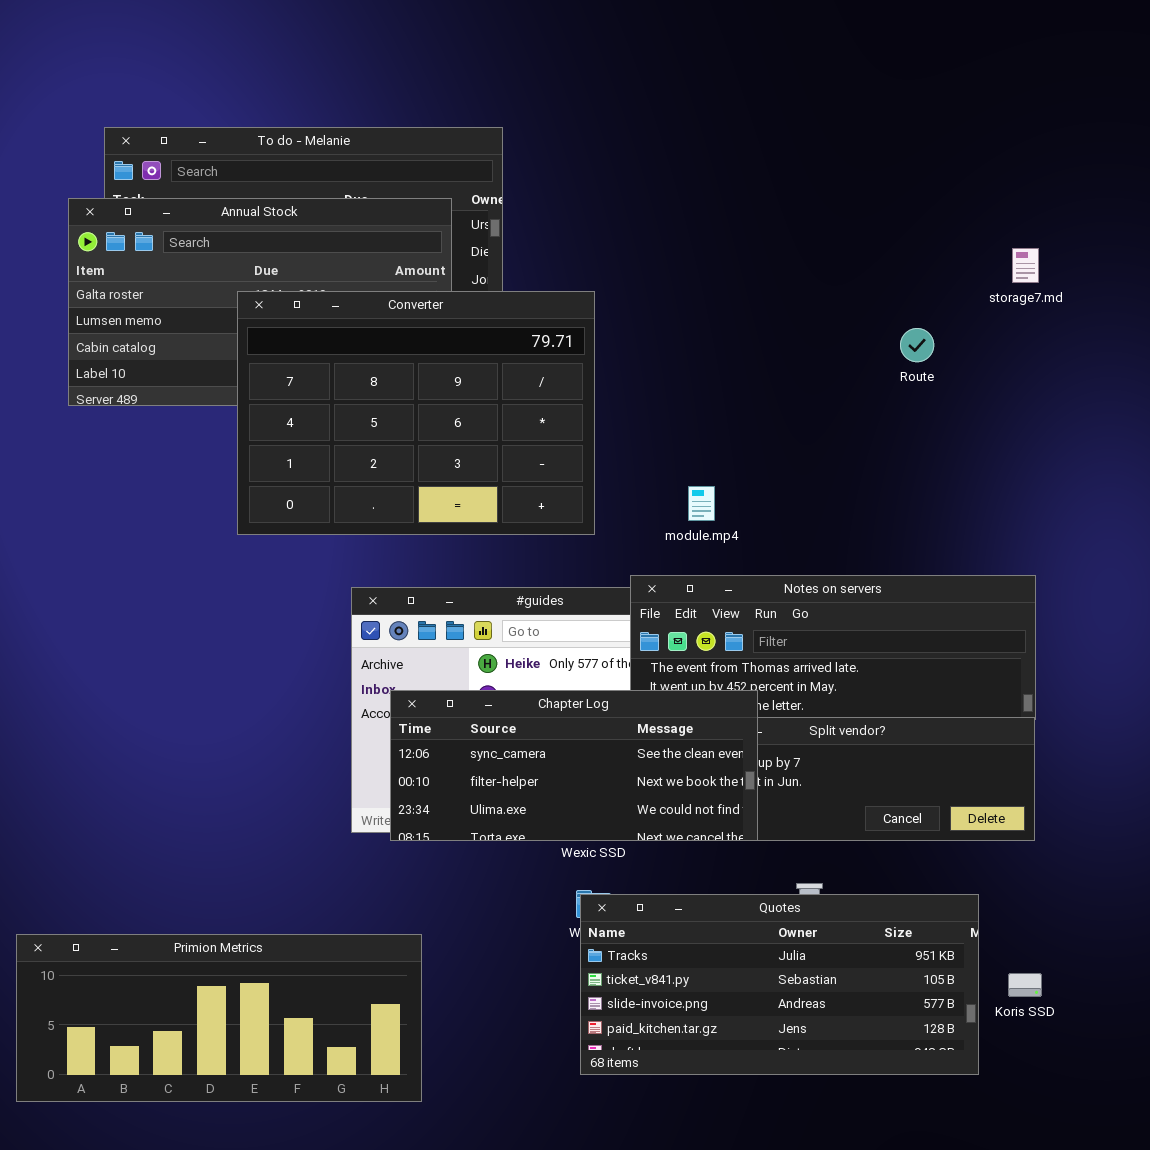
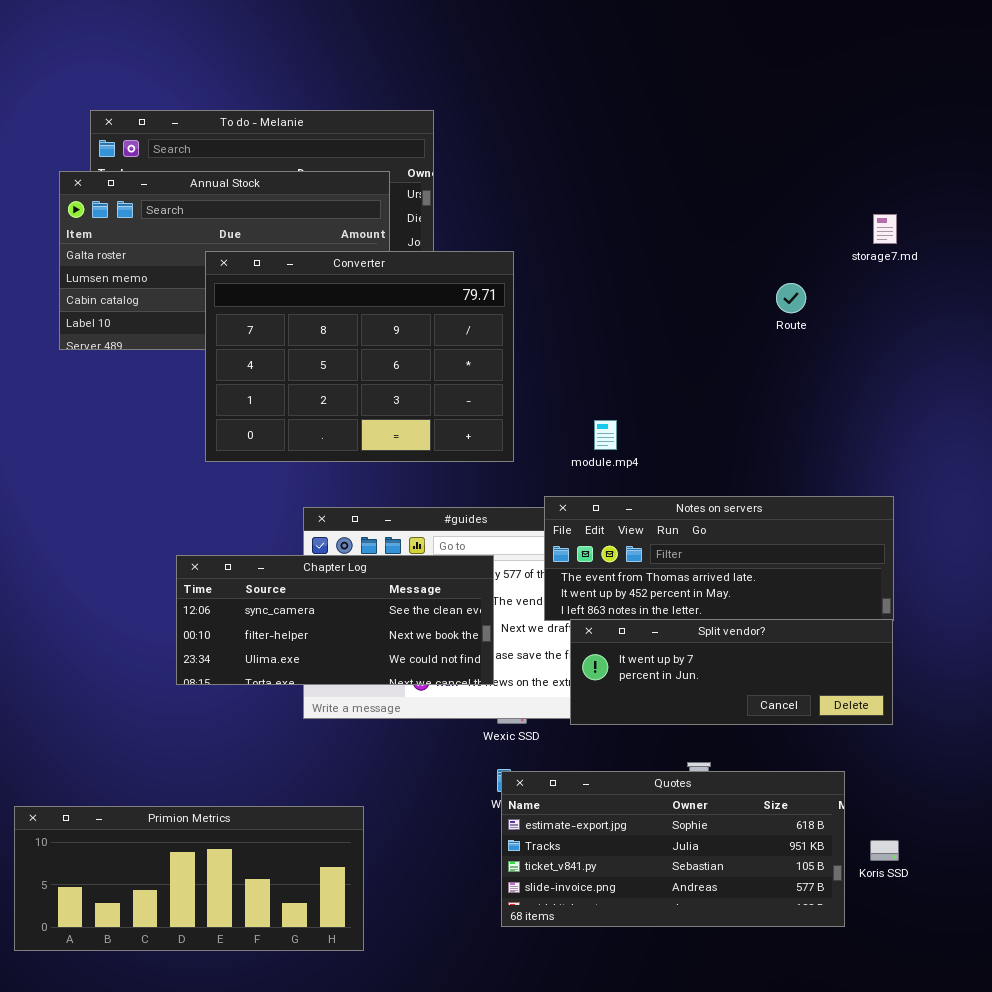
Chapter Log: [390,690,758,841] -> [176,555,494,685], moved
Quotes: [580,894,979,1075] -> [501,771,845,927], scrolled up 1 row

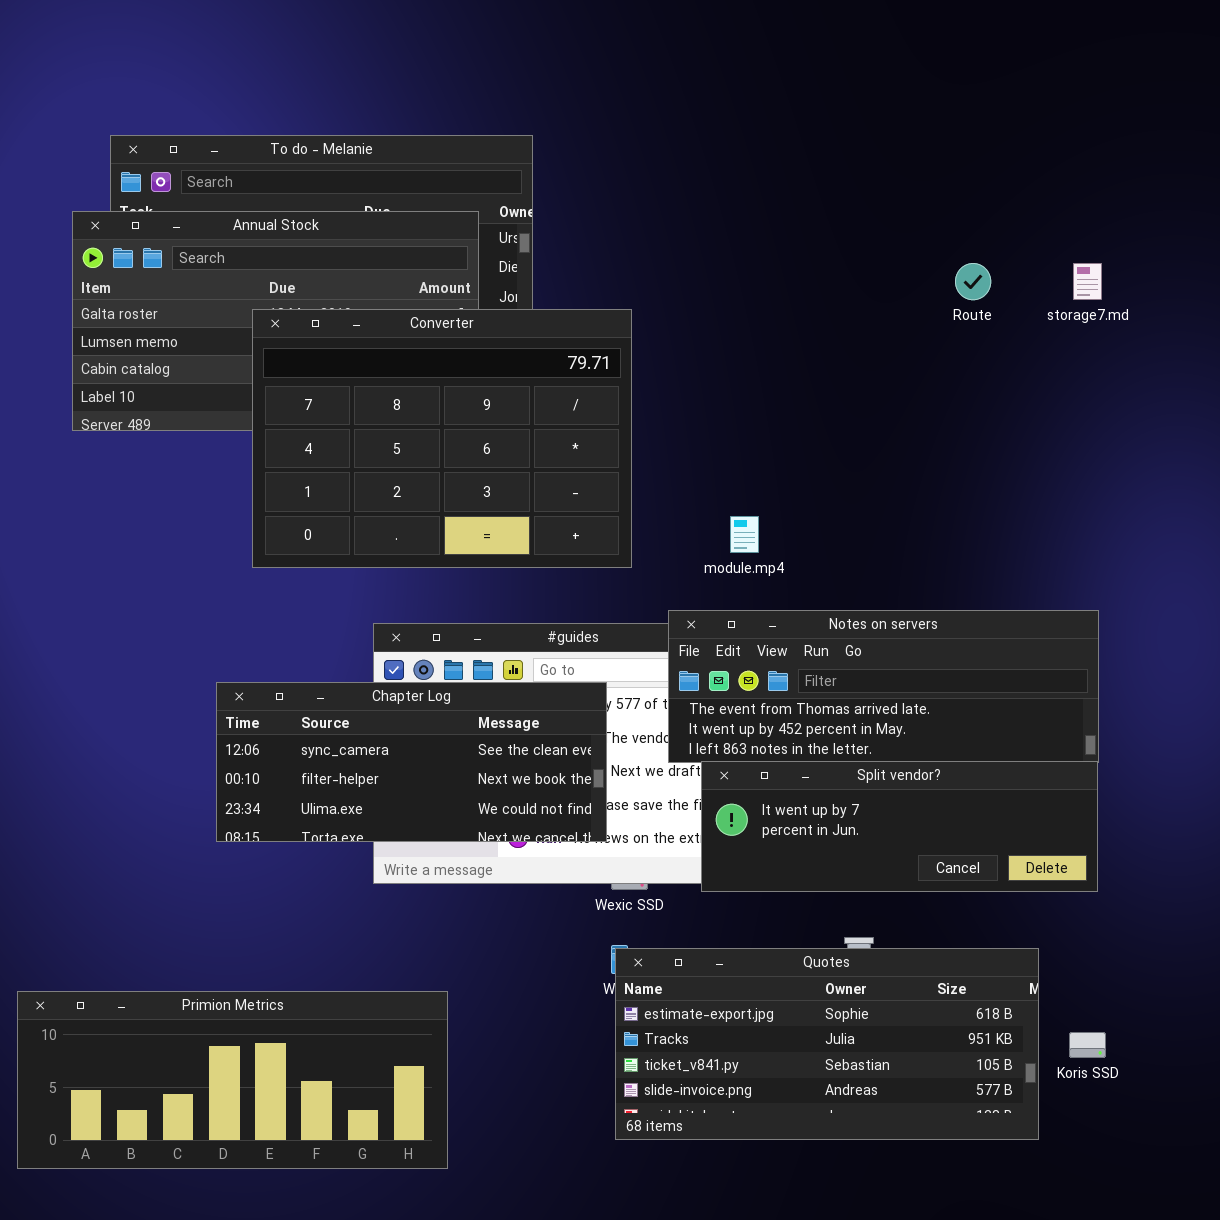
Route: [776,283,806,313] -> [955,263,991,300], moved

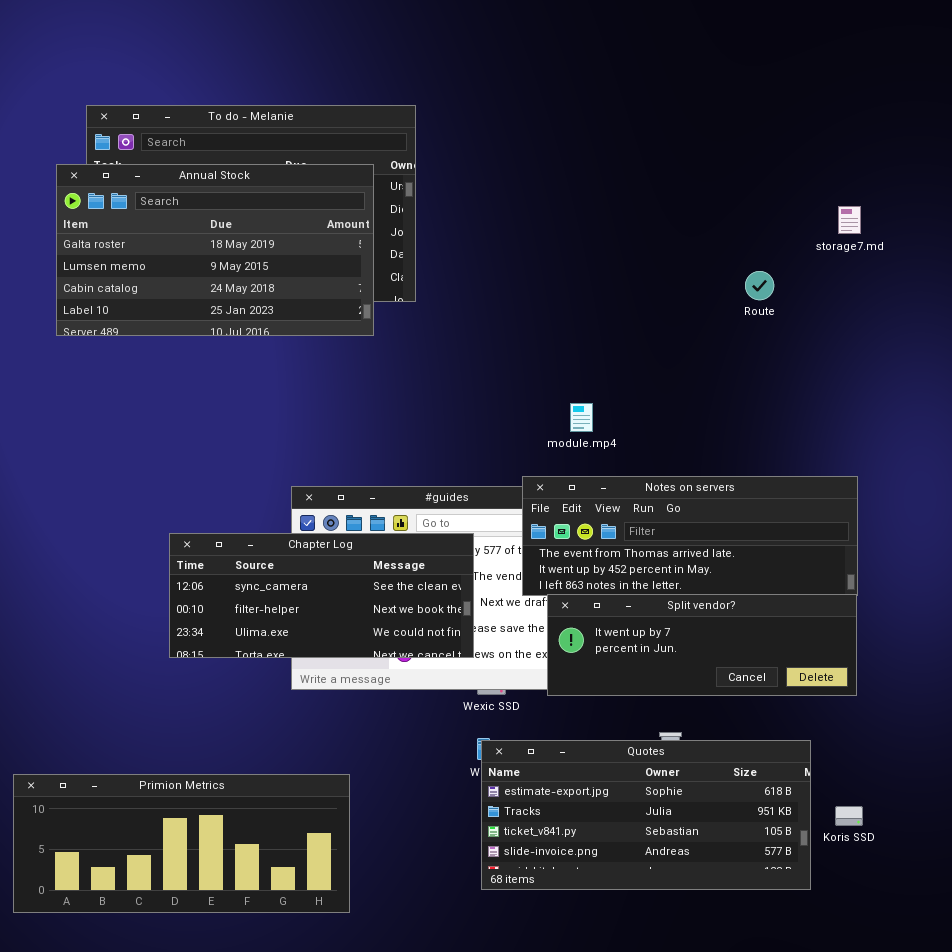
Route: [955,263,991,300] -> [745,271,774,300], moved
Converter: [252,309,632,568] -> none, closed

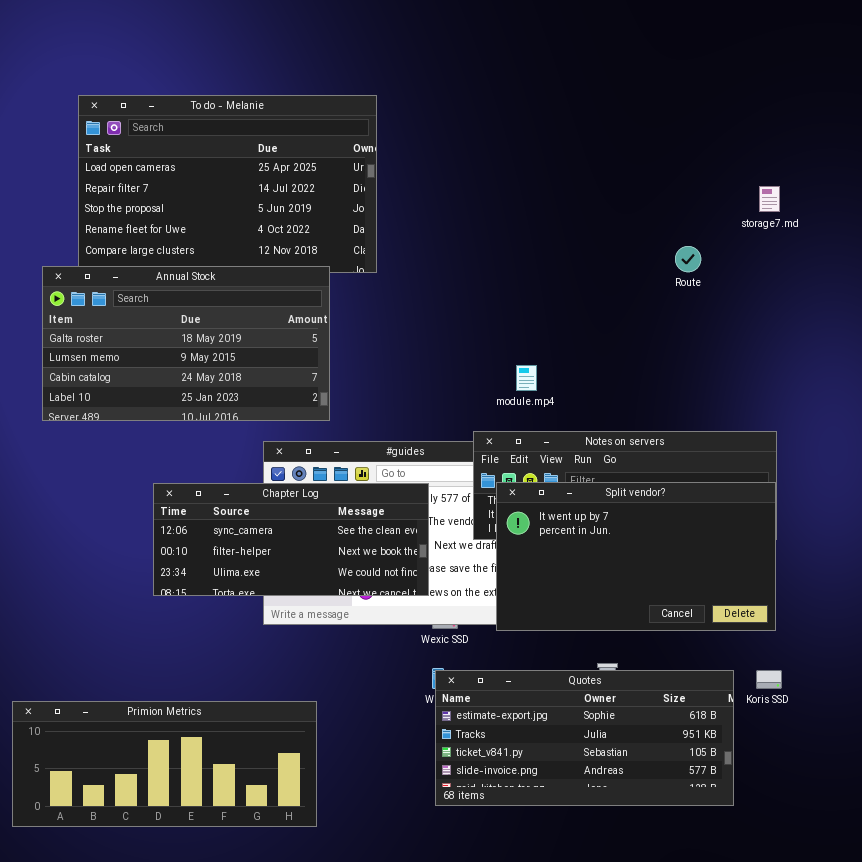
Annual Stock: [56,164,374,336] -> [42,266,330,421], moved
Split vendor?: [547,594,857,696] -> [496,482,776,631], resized
Koris SSD: [835,806,863,826] -> [756,670,782,689], moved

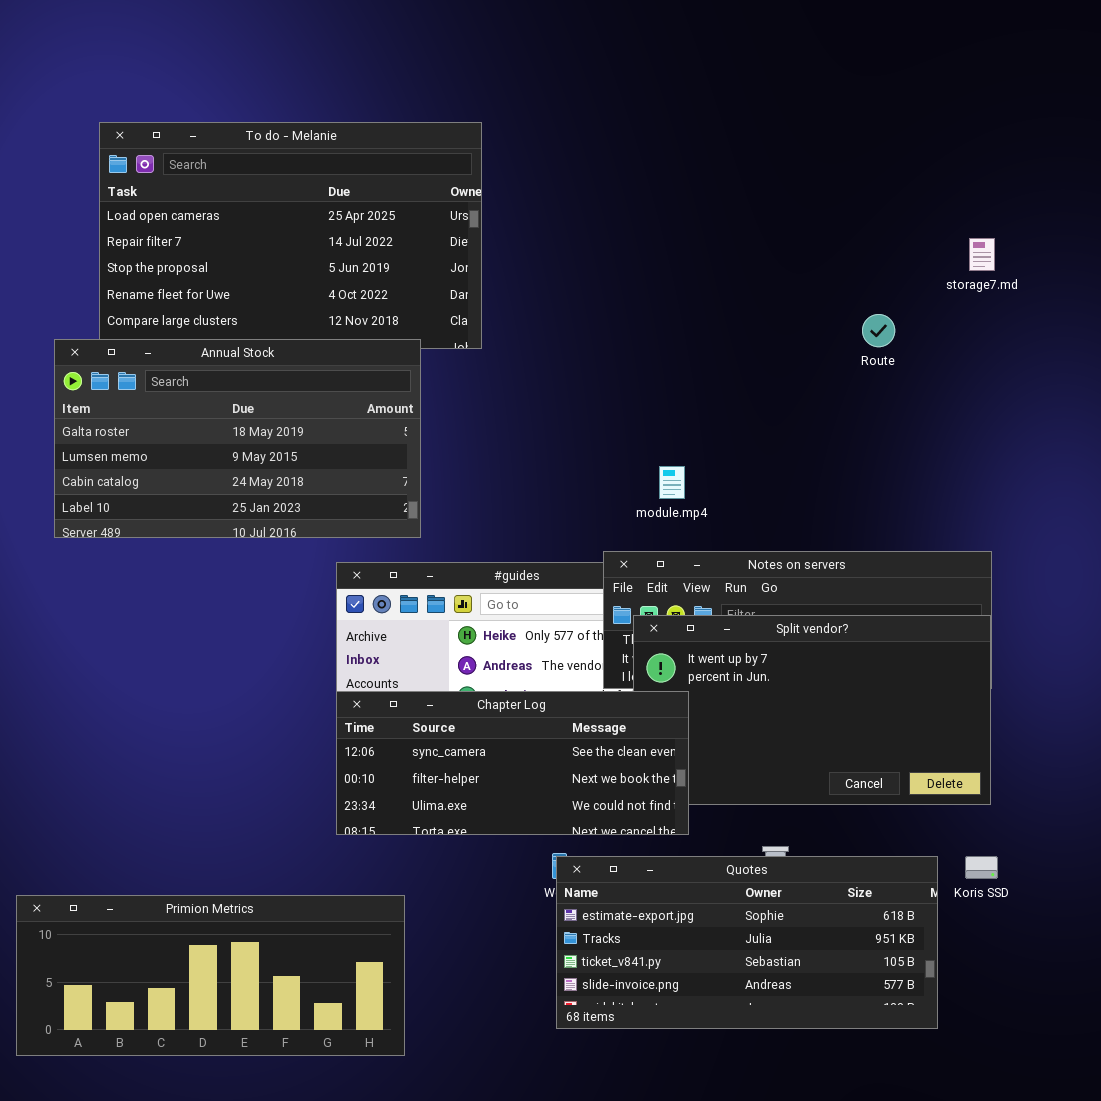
Chapter Log: [153,483,429,596] -> [336,691,689,835], moved

